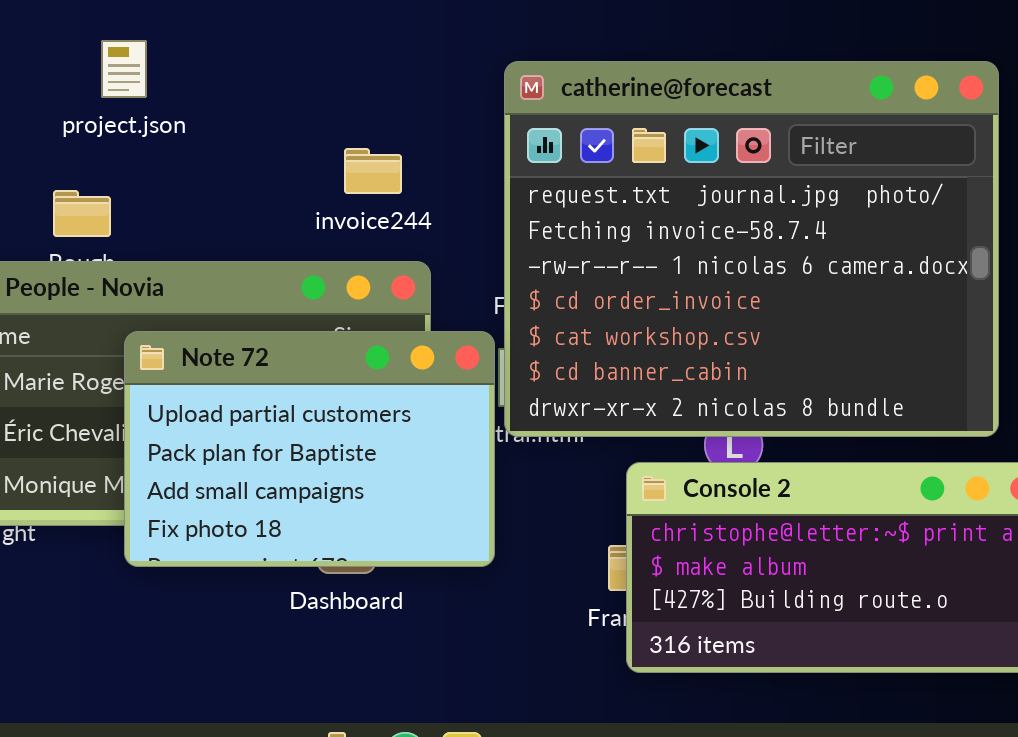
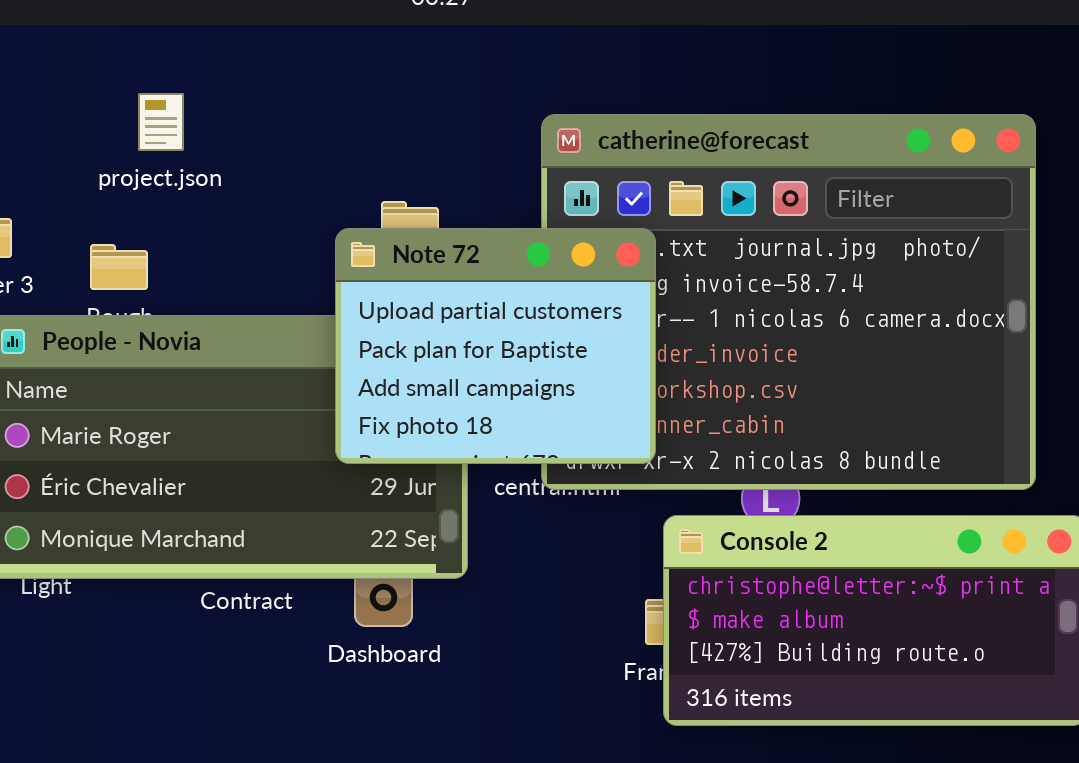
Note 72: [124,331,495,567] -> [335,228,656,464], moved, resized

